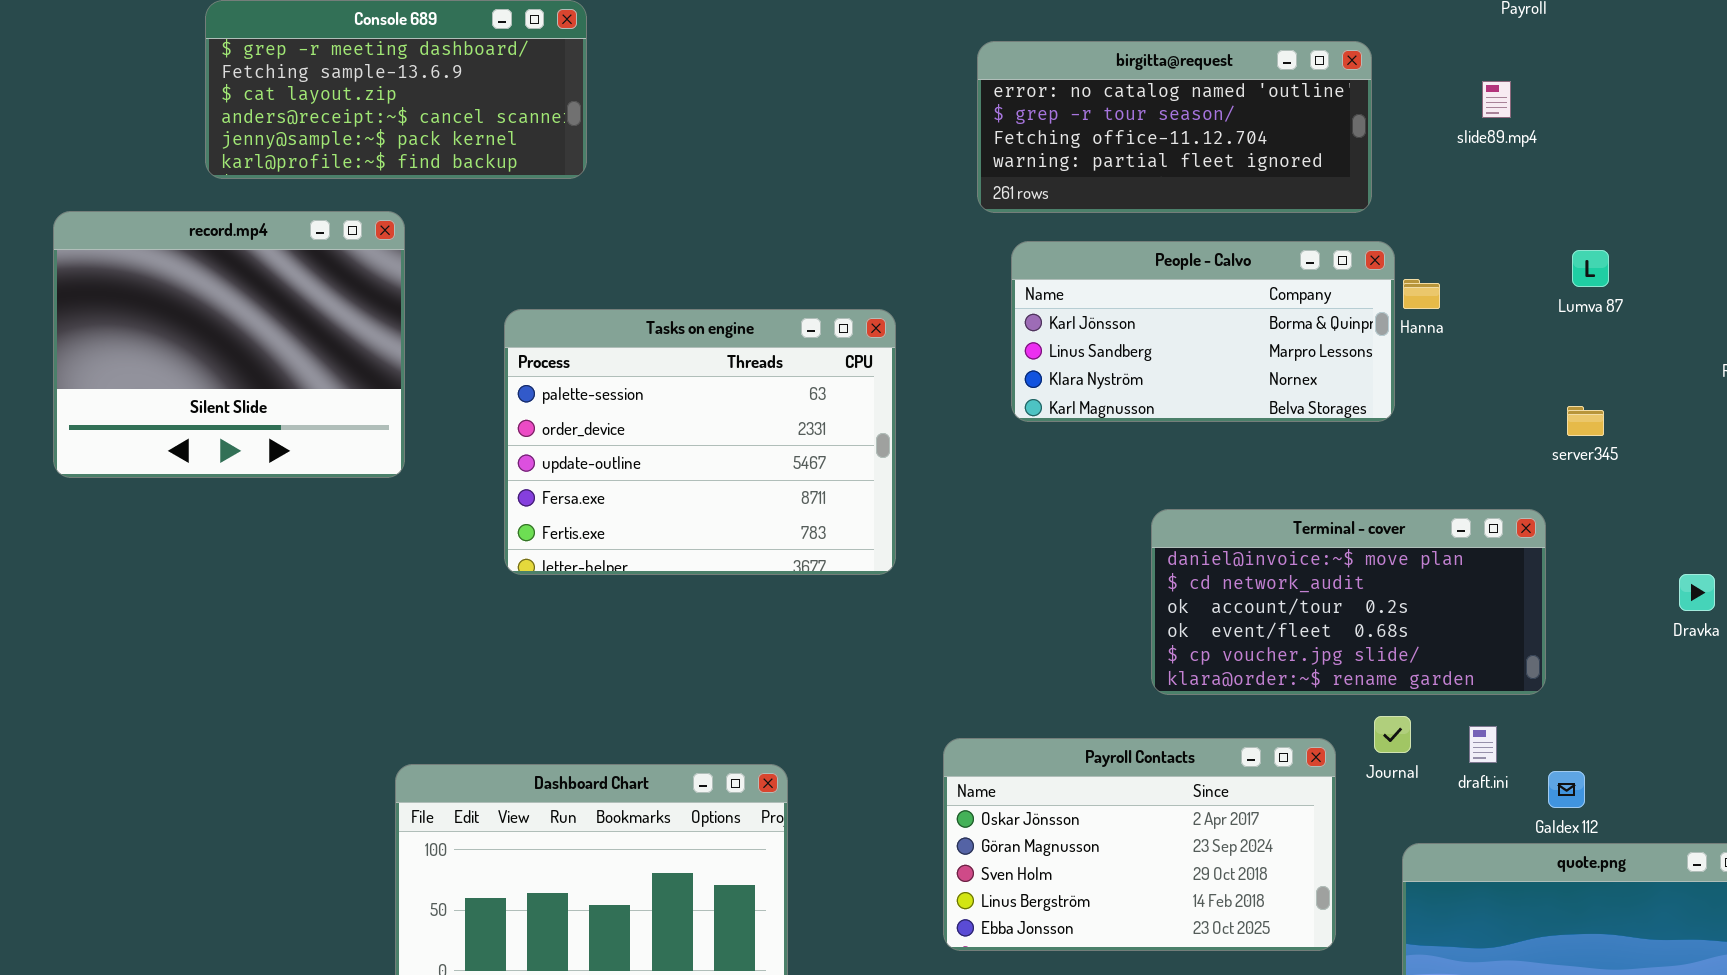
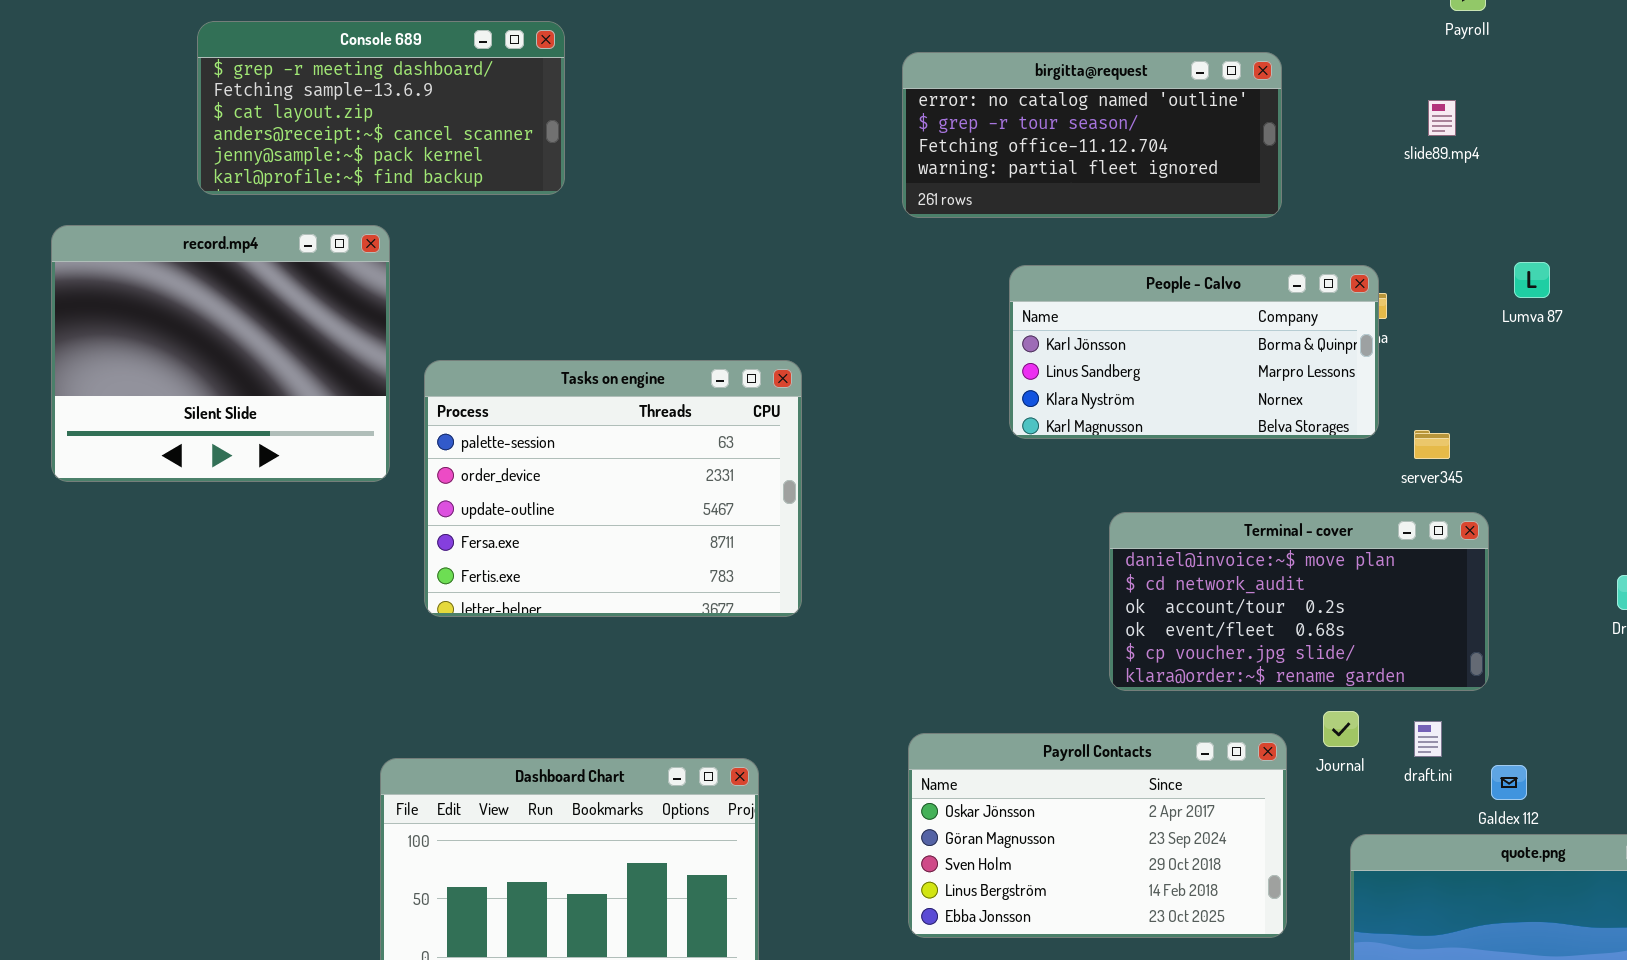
birgitta@request: [977,41,1372,213] -> [902,52,1282,218], moved
People - Calvo: [1011,241,1395,422] -> [1009,265,1379,439], moved
Tasks on engine: [504,309,896,575] -> [424,360,802,617], moved
server345: [1567,406,1604,436] -> [1414,430,1450,459], moved

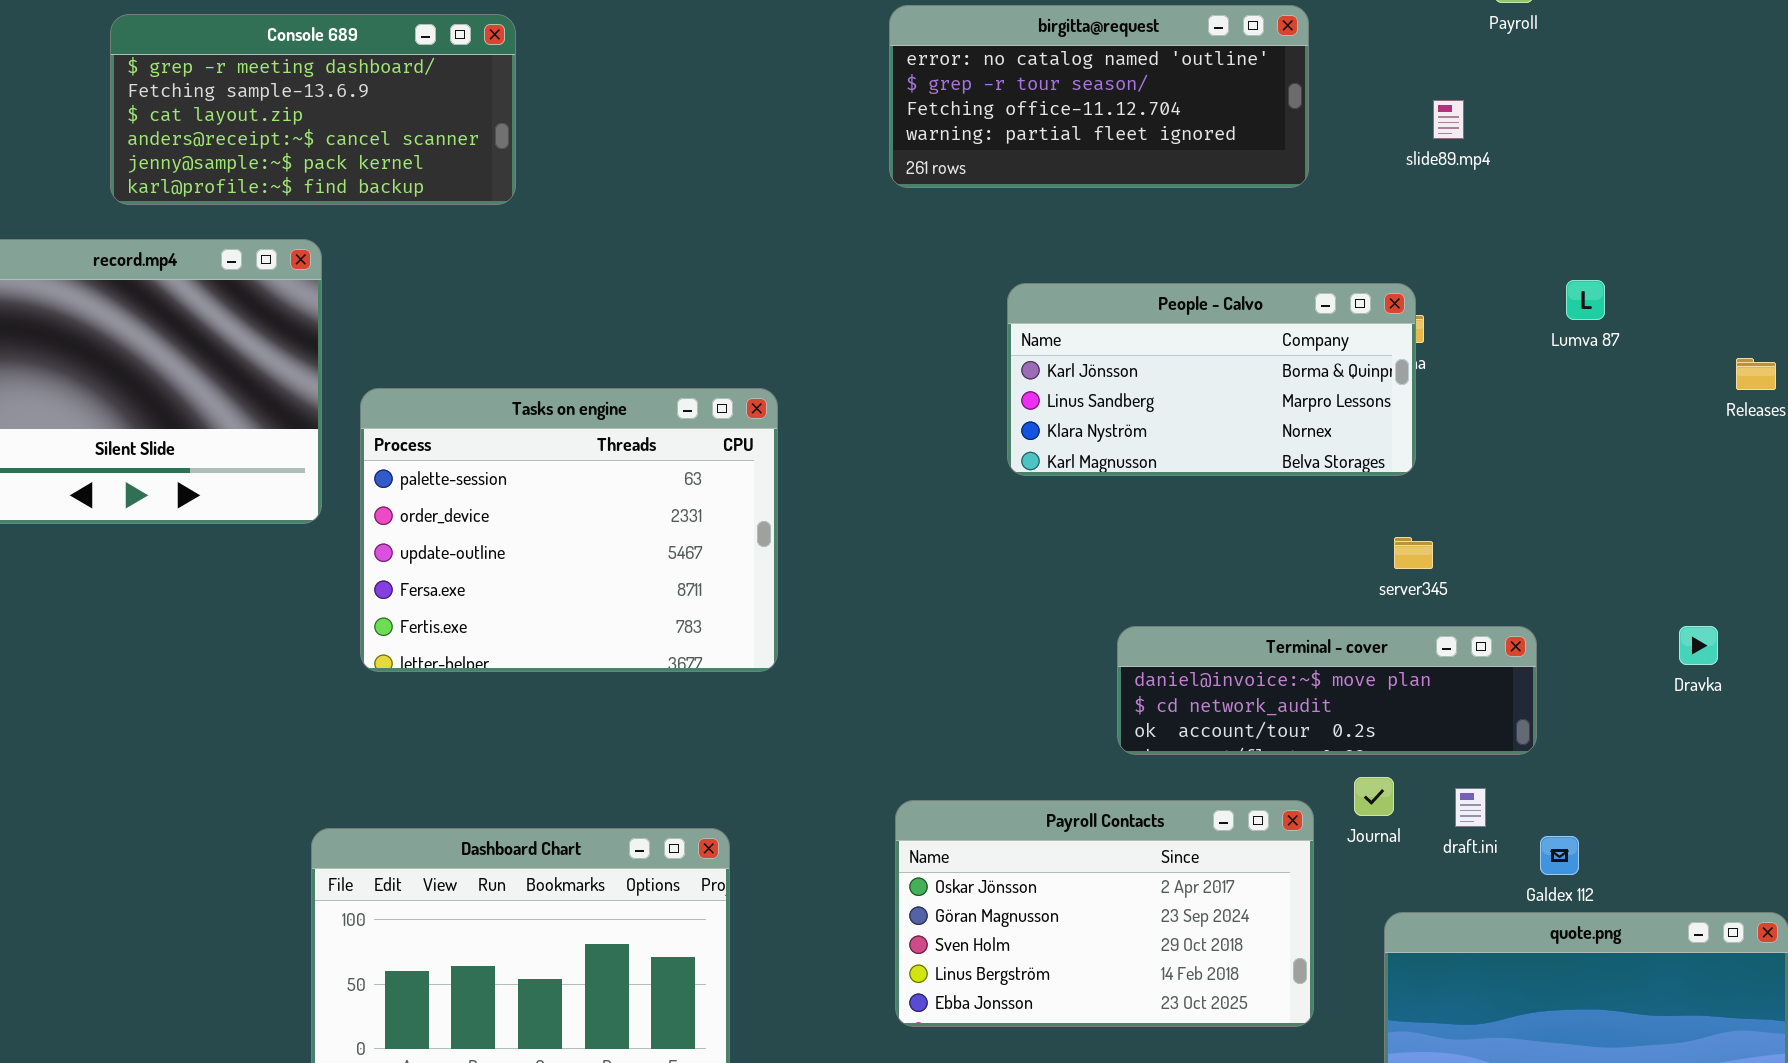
birgitta@request: [902,52,1282,218] -> [889,5,1309,188], moved
slide89.mp4: [1428,100,1456,136] -> [1433,100,1464,139], moved
server345: [1414,430,1450,459] -> [1394,537,1433,569], moved
Terminal - cover: [1109,512,1489,691] -> [1117,626,1537,755], resized

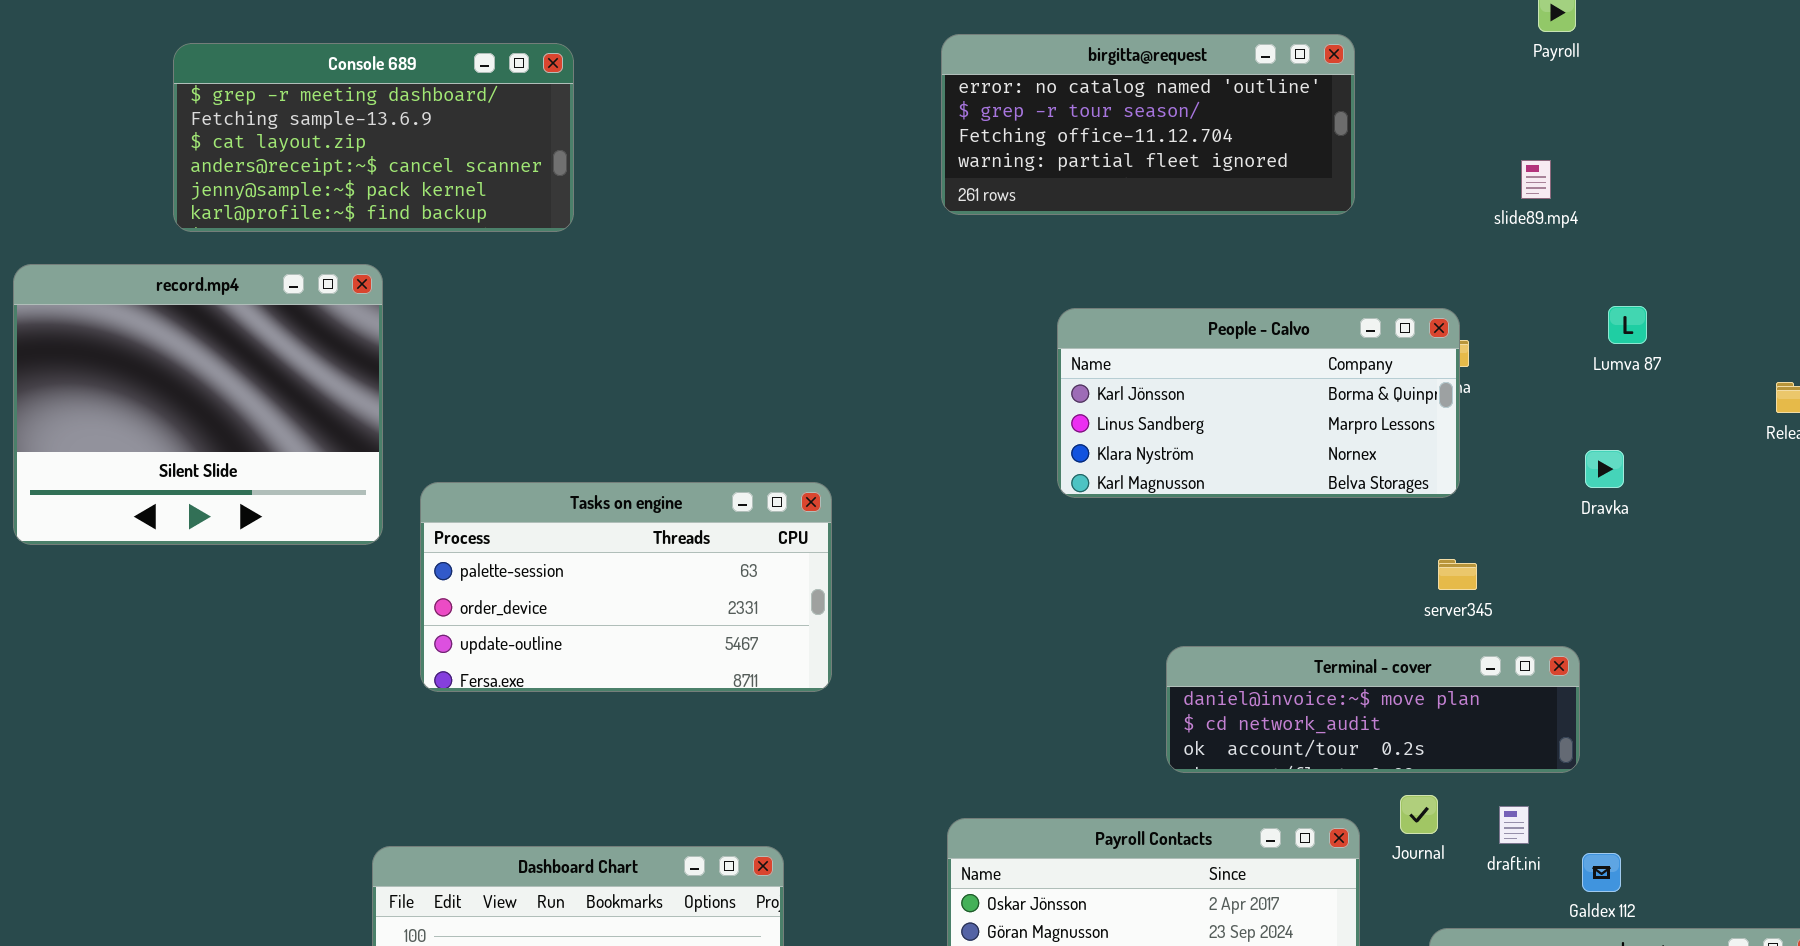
slide89.mp4: [1433,100,1464,139] -> [1521,160,1551,199], moved
Tasks on engine: [360,388,778,672] -> [420,482,832,692], resized
Dravka: [1679,626,1718,665] -> [1585,450,1624,488], moved

